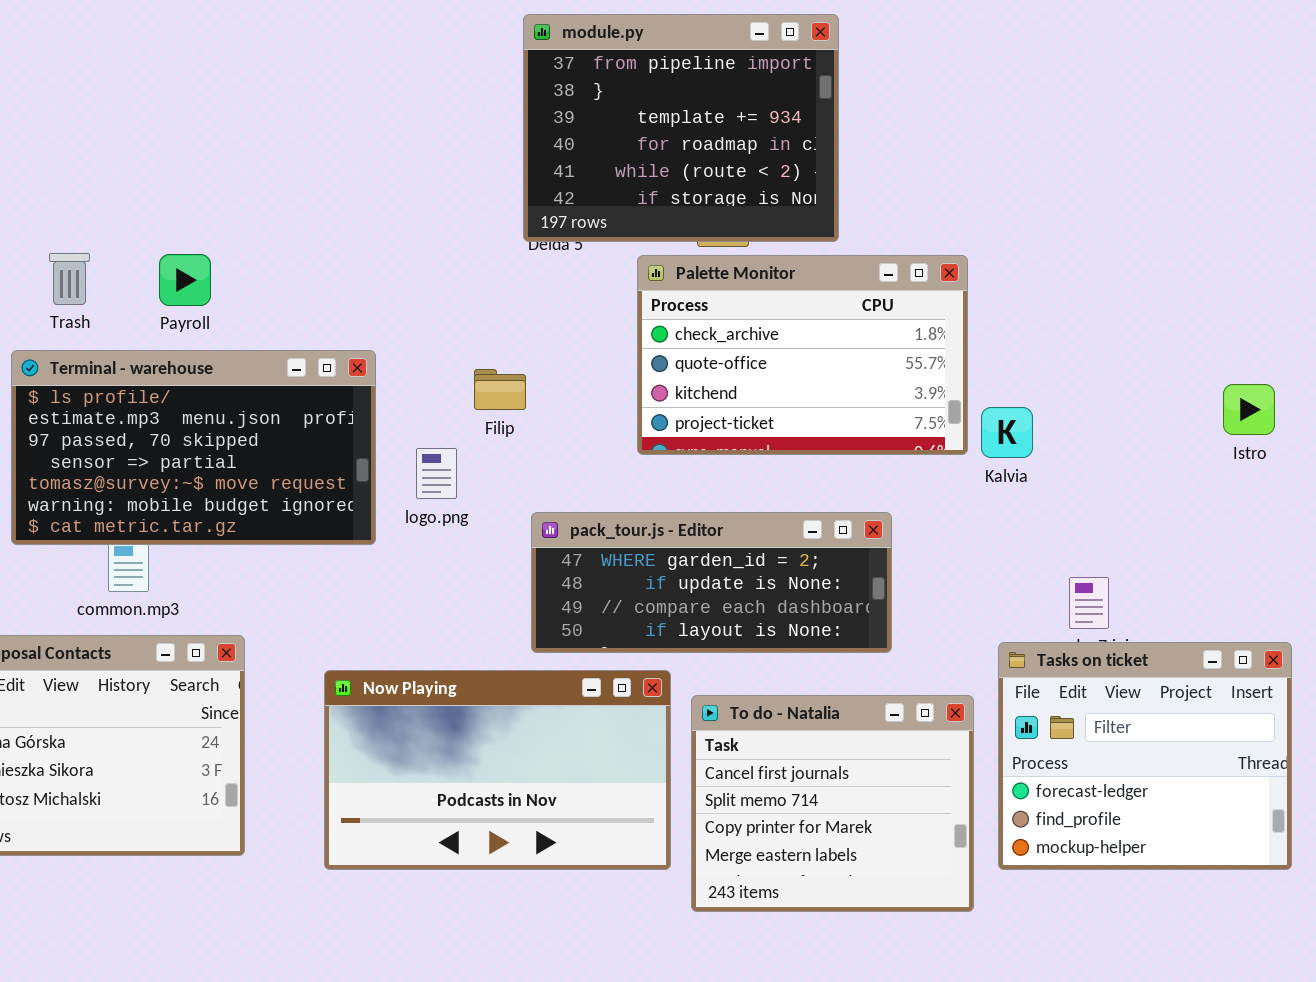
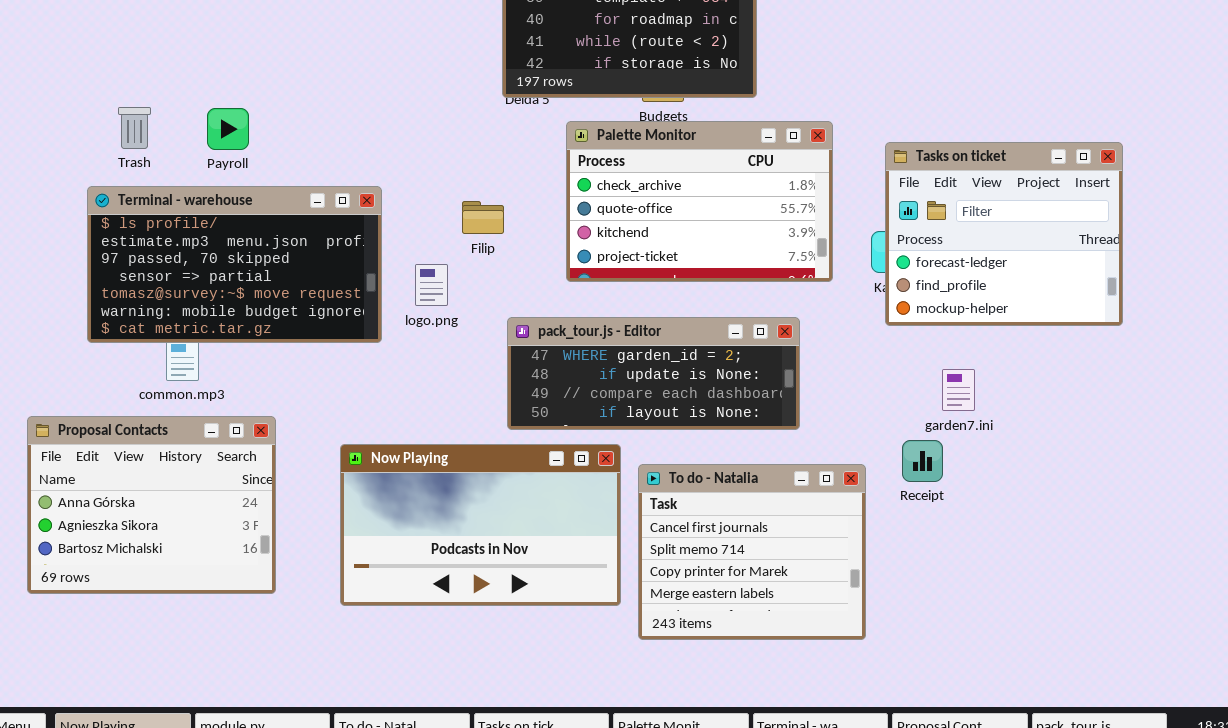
Palette Monitor: [637,255,968,455] -> [566,121,833,282], moved
Tasks on ticket: [998,642,1292,870] -> [885,142,1123,326], moved

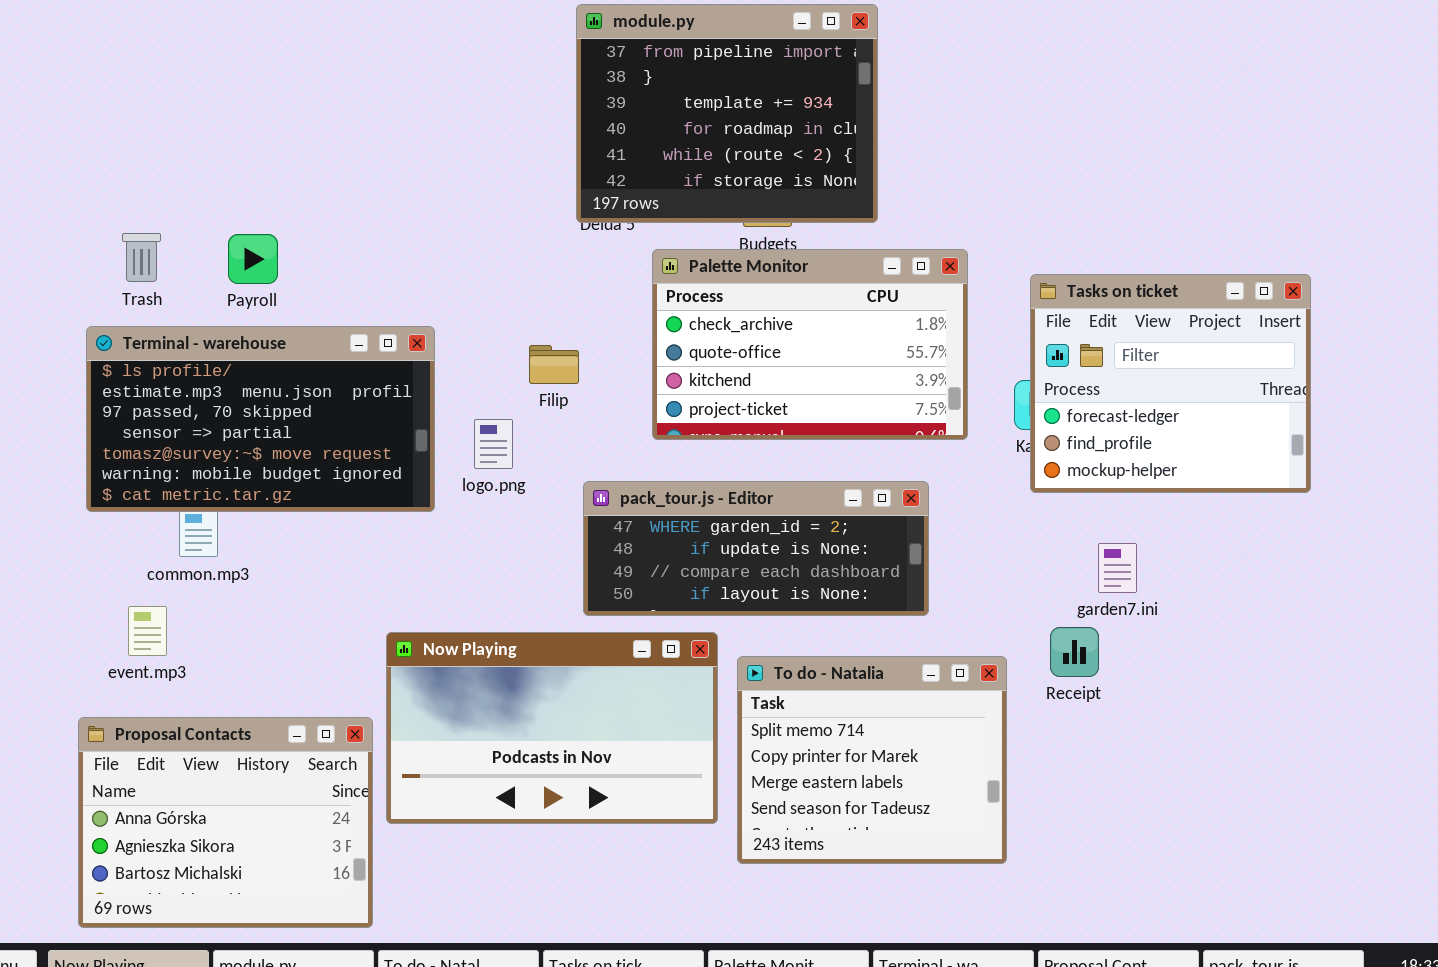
Proposal Contacts: [27,416,276,594] -> [78,717,373,928], moved
To do - Natalia: [638,464,866,640] -> [737,656,1007,864], scrolled down 1 row

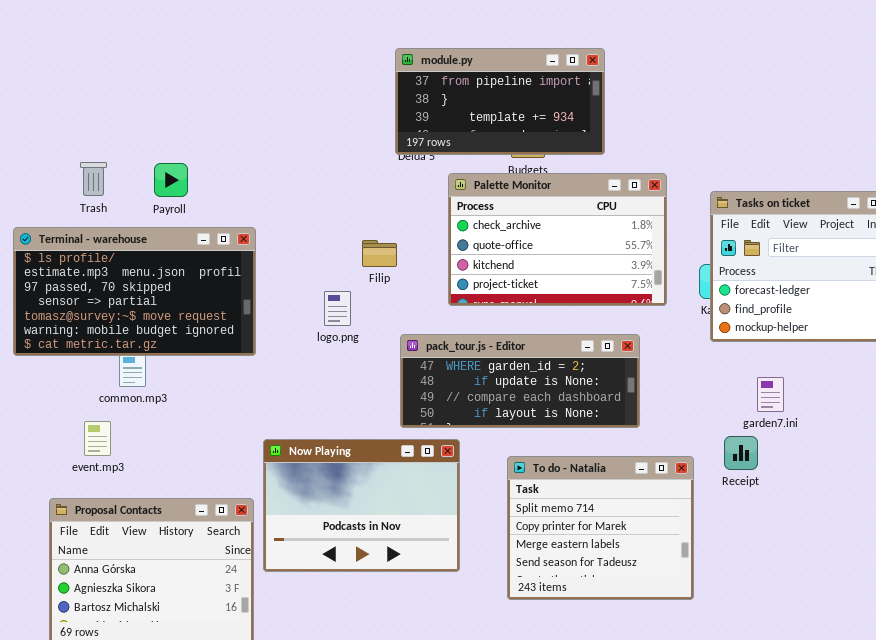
module.py: [576,4,878,223] -> [395,48,605,155], resized
Terminal - warehouse: [86,326,435,512] -> [13,227,256,356], moved
Now Playing: [386,632,718,824] -> [263,439,460,572], resized

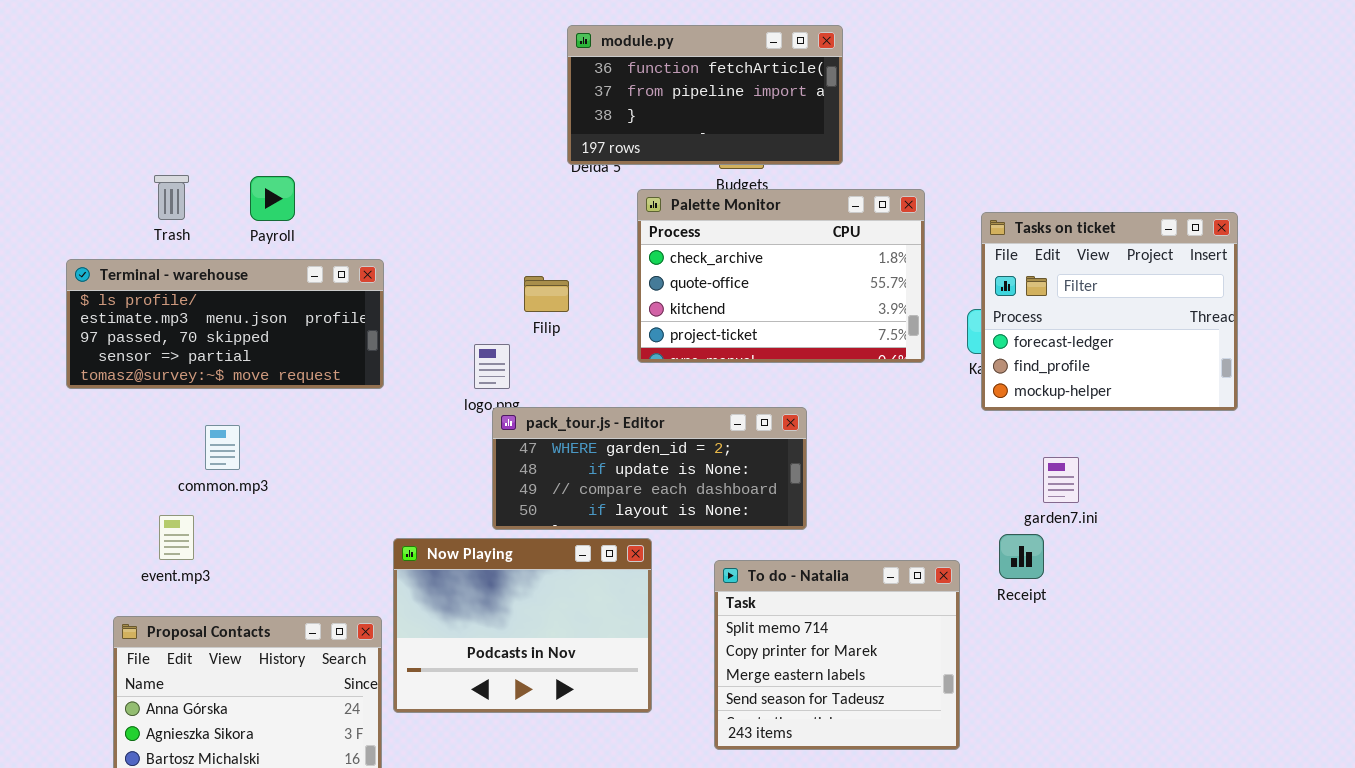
module.py: [395,48,605,155] -> [567,25,843,165], scrolled up 1 row
Terminal - warehouse: [13,227,256,356] -> [66,259,384,389], resized
pack_tour.js - Editor: [400,334,640,428] -> [492,407,807,530], moved

